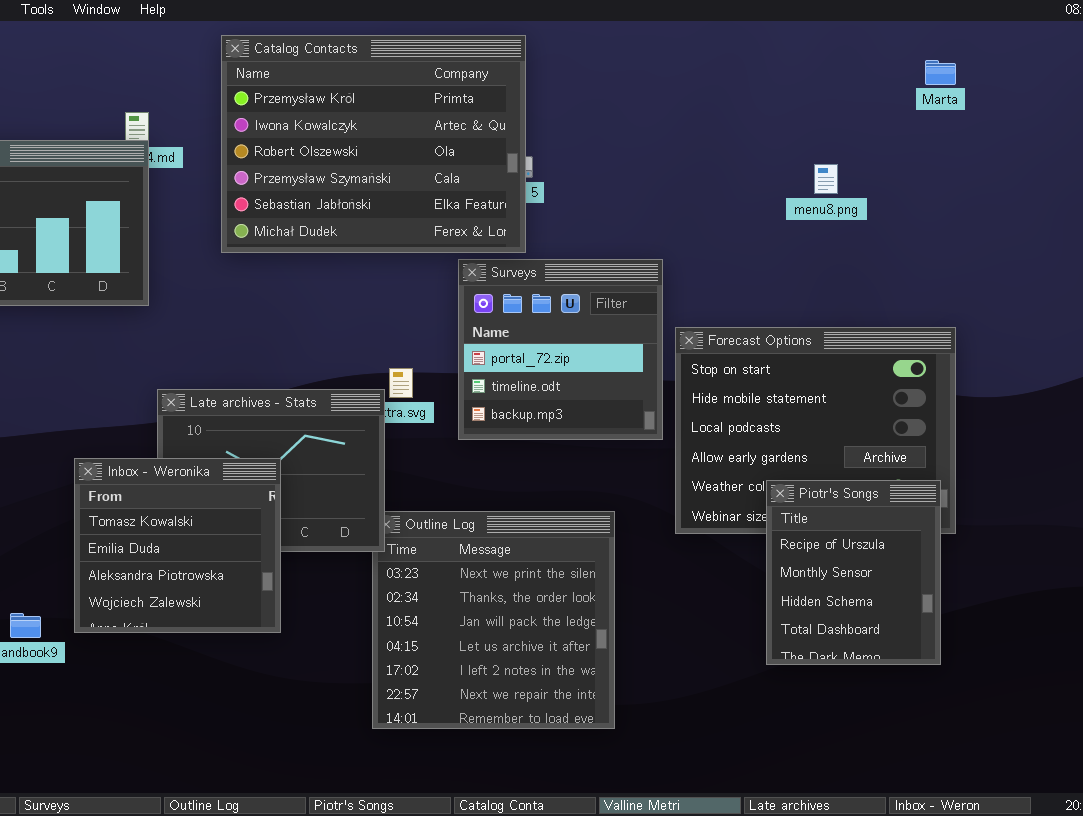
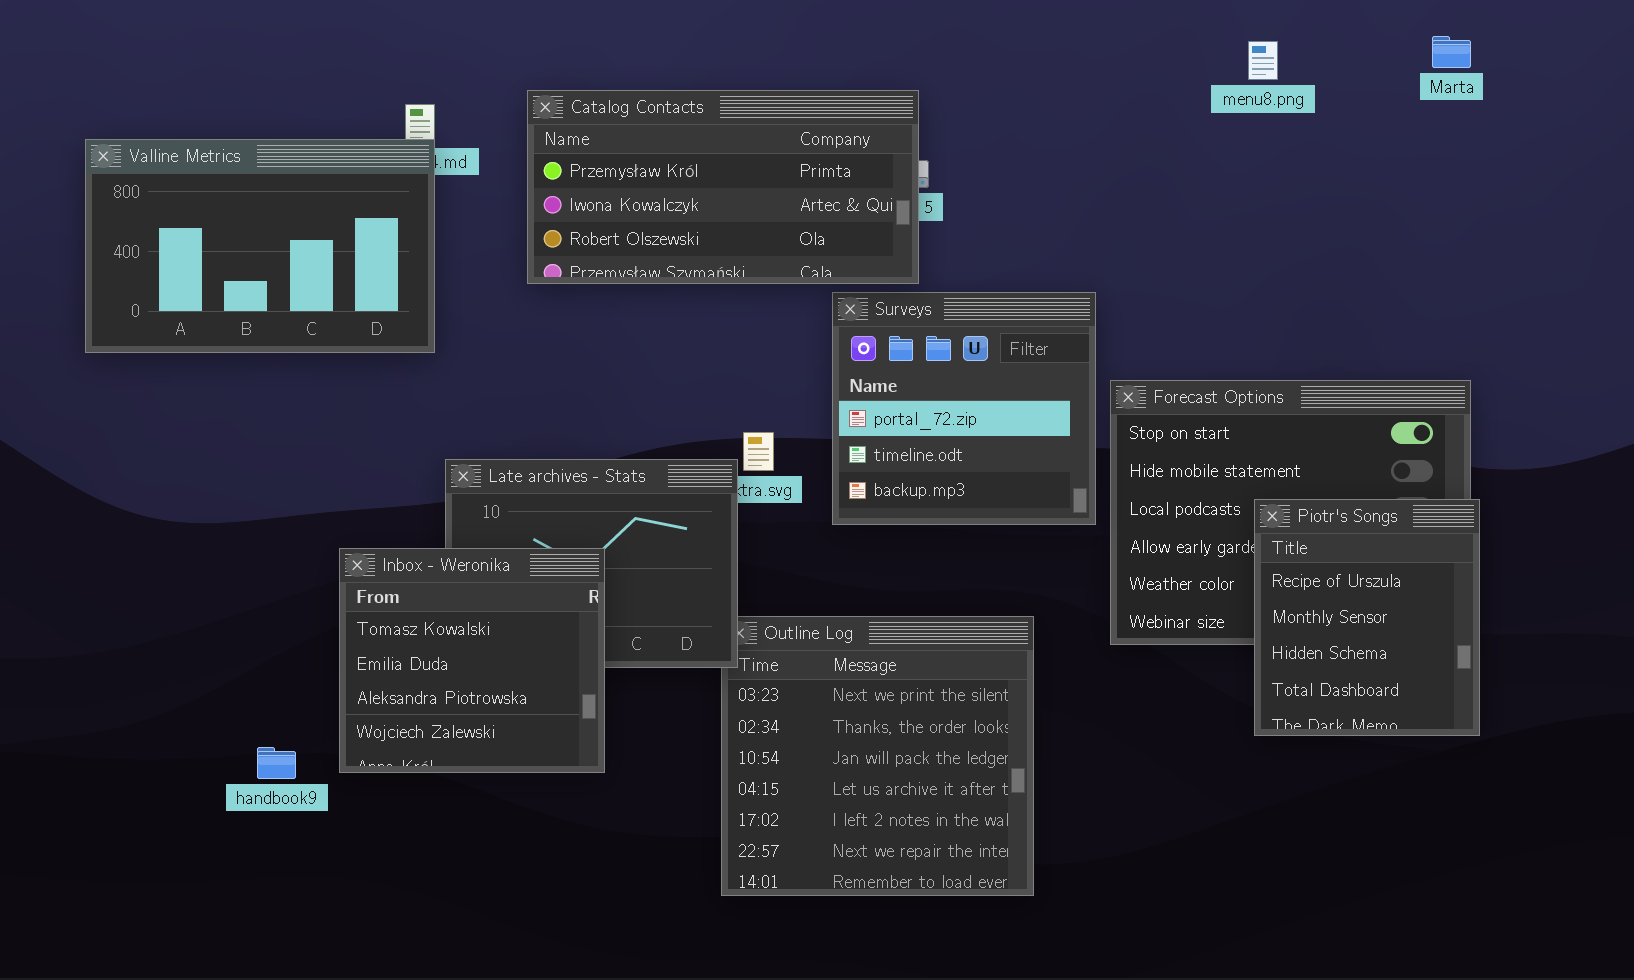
Catalog Contacts: [221,35,526,253] -> [527,90,919,284], resized
menu8.png: [814,164,838,194] -> [1248,41,1278,80], moved
Piotr's Songs: [766,480,941,665] -> [1254,499,1480,736], moved

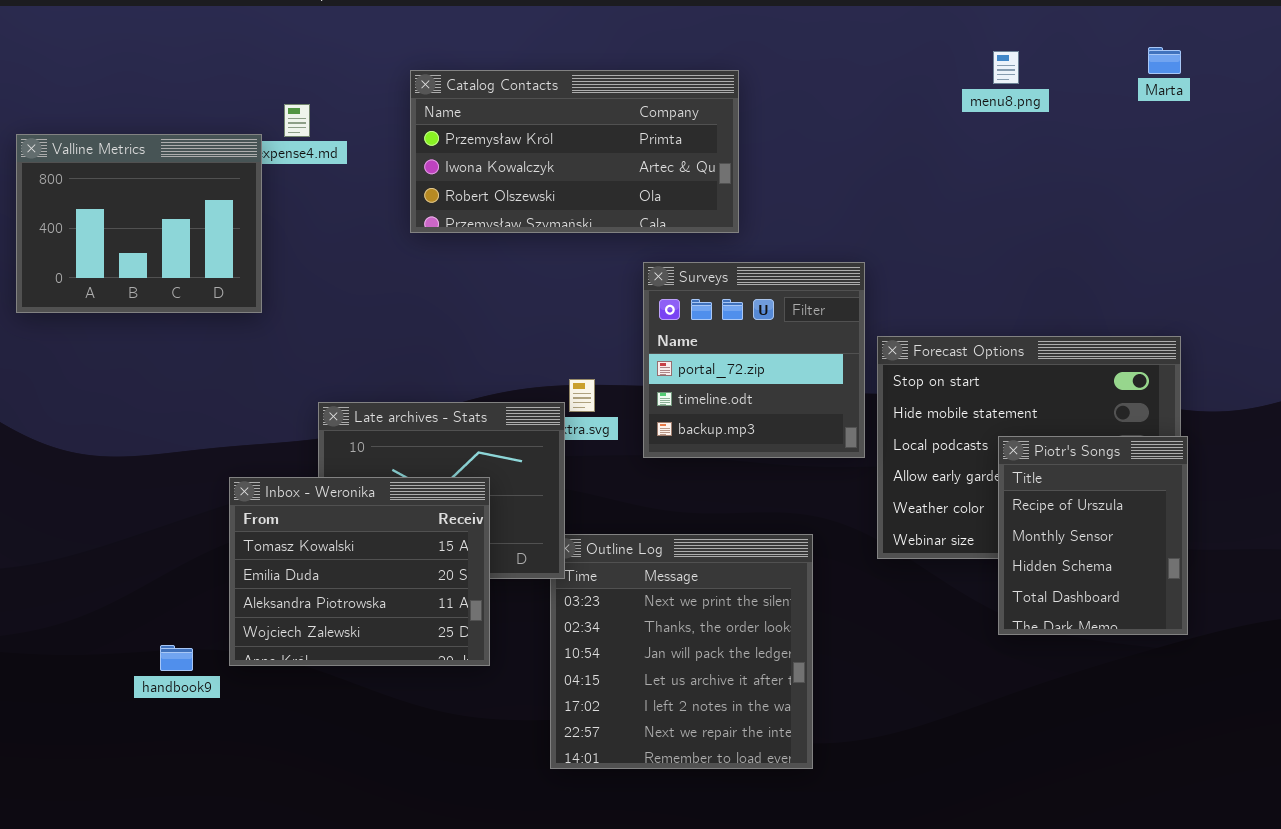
Catalog Contacts: [527,90,919,284] -> [410,70,739,233], moved
Valline Metrics: [85,139,435,353] -> [16,134,262,313], resized
Inbox - Weronika: [339,548,605,773] -> [229,477,490,666], resized

